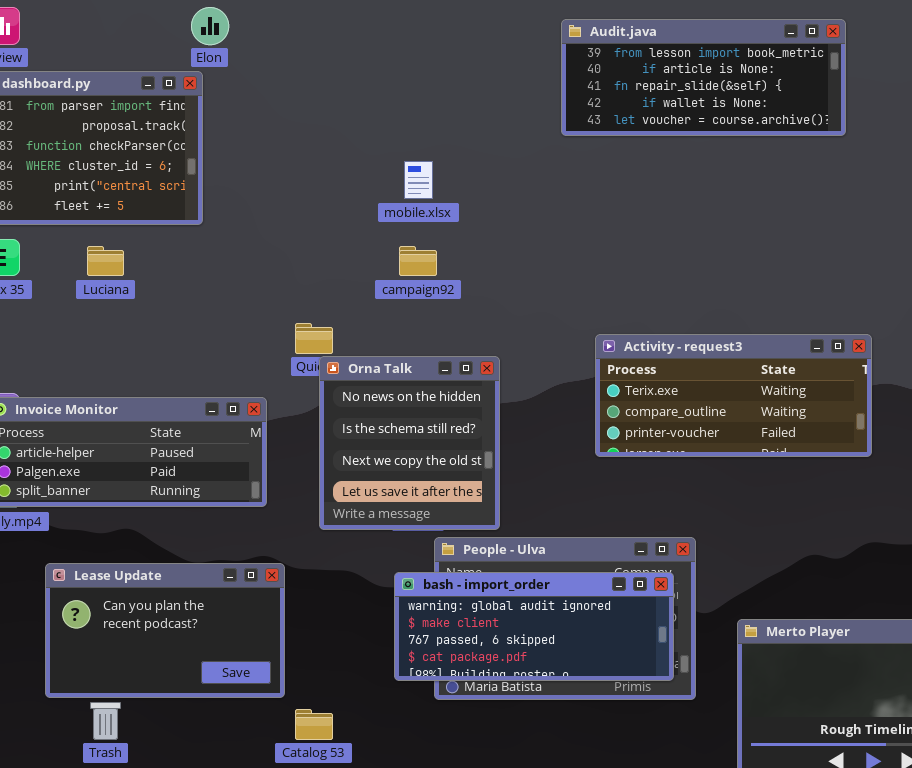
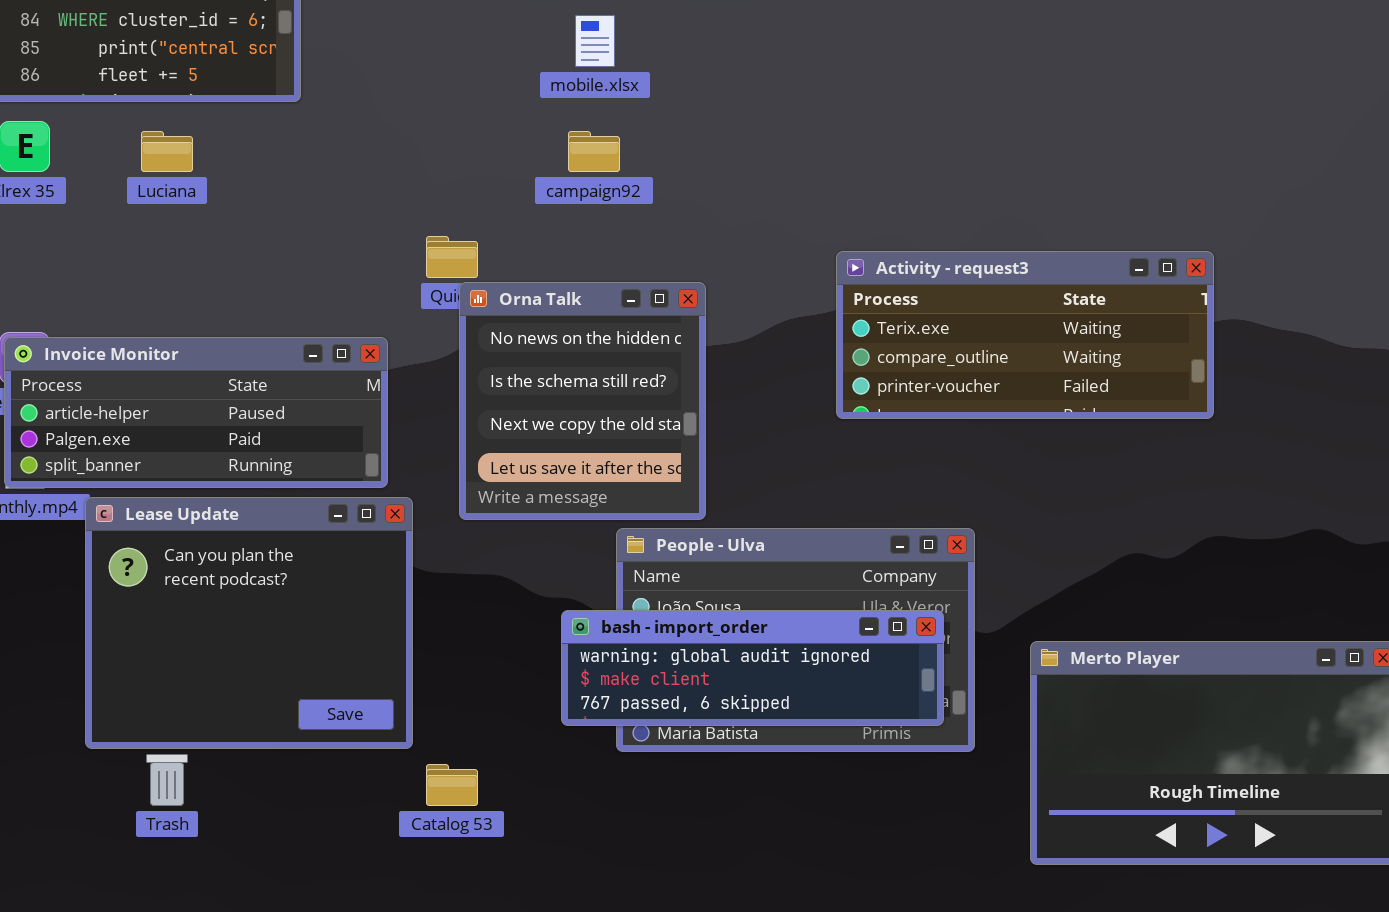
Lease Update: [45,563,285,698] -> [85,497,413,749], resized
bash - import_order: [394,572,674,681] -> [561,610,944,726], resized

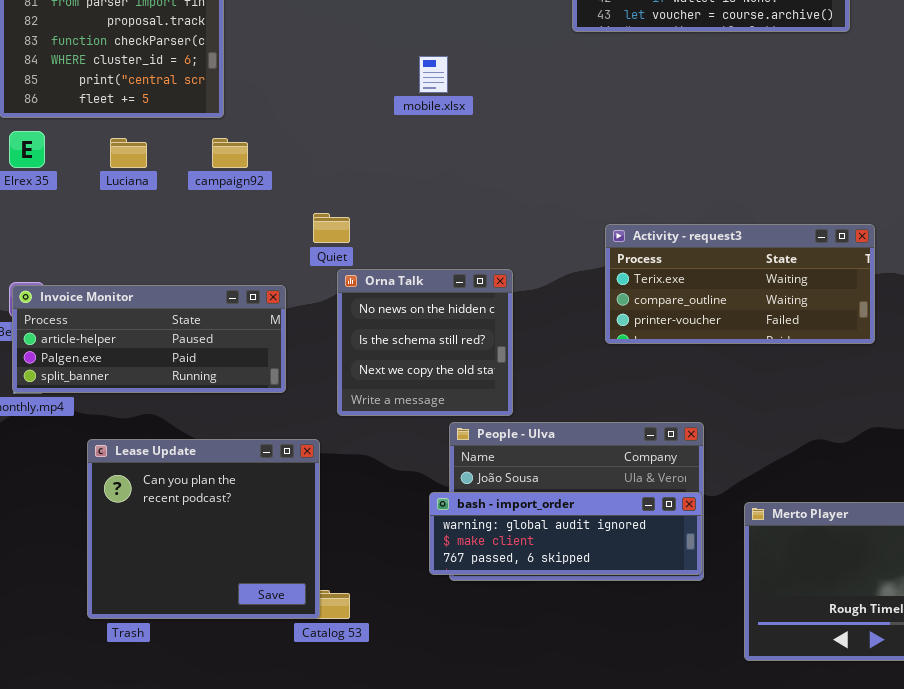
campaign92: [568,131,620,172] -> [212,138,248,168], moved
Orna Talk: [459,282,706,520] -> [337,269,513,416], resized
Lease Update: [85,497,413,749] -> [87,439,320,619], moved
bash - import_order: [561,610,944,726] -> [429,492,702,575], moved

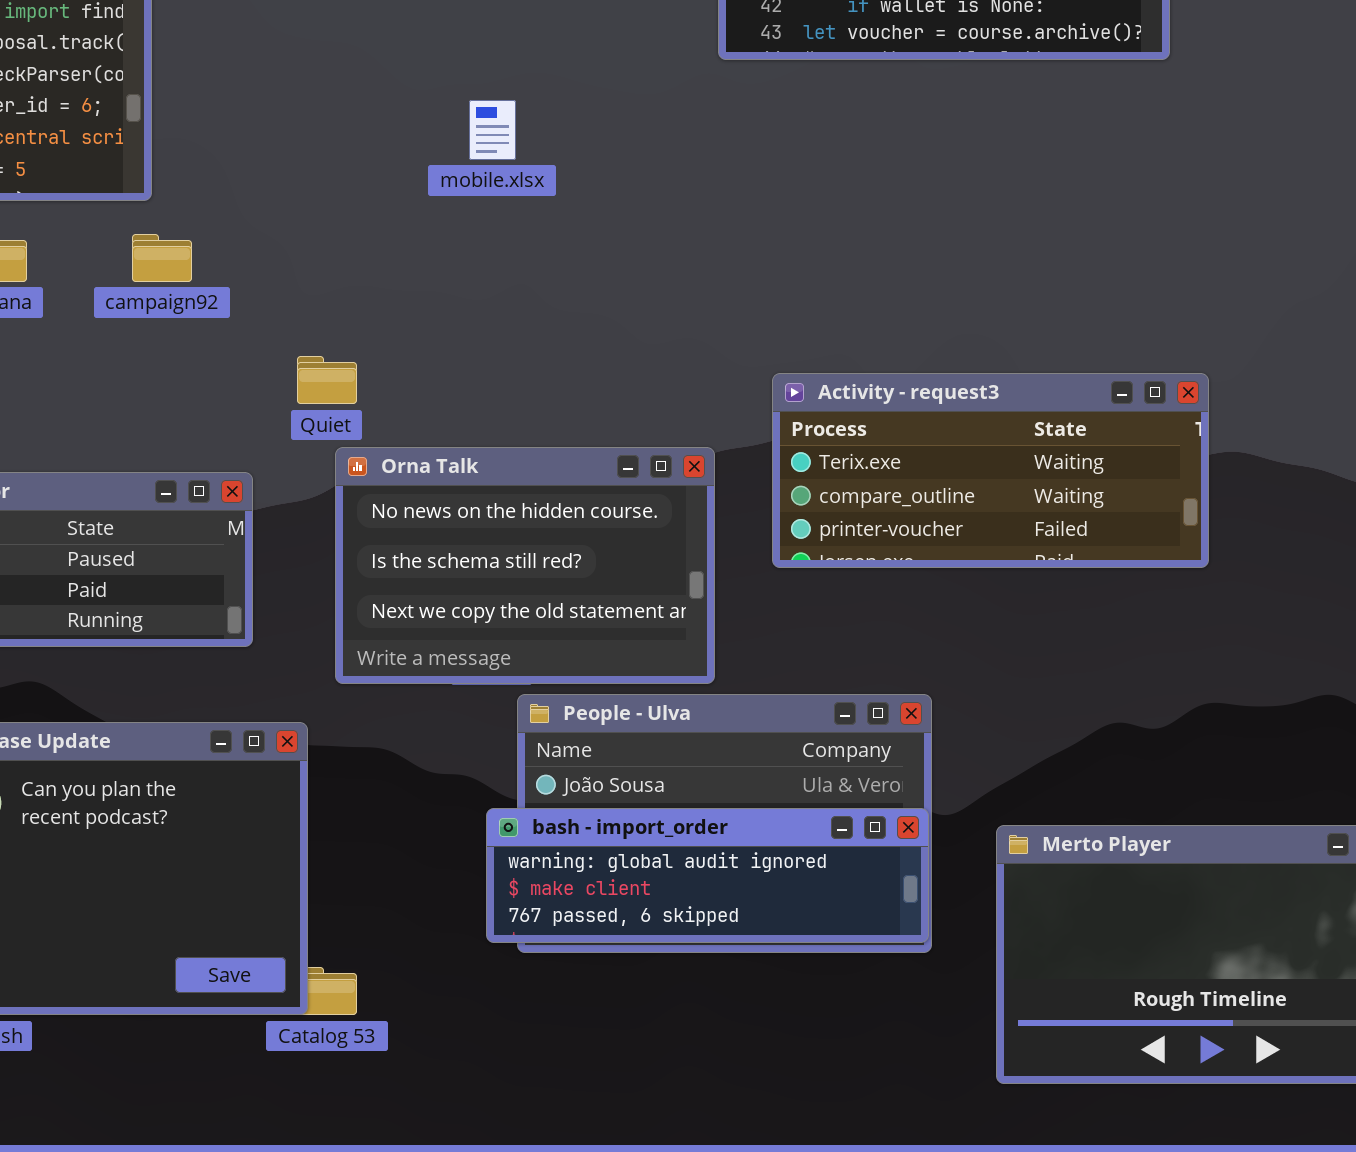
Orna Talk: [337,269,513,416] -> [335,447,715,684], resized

